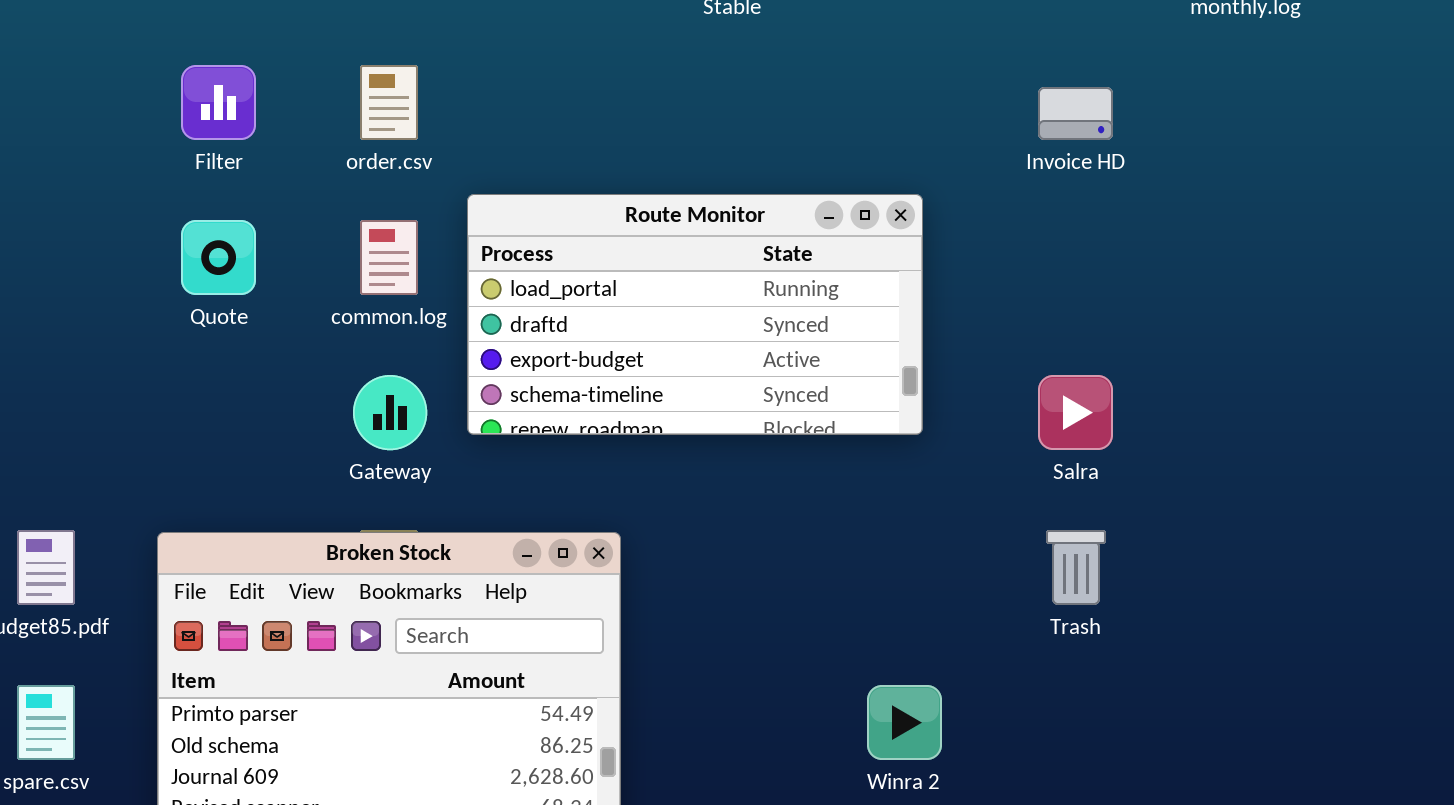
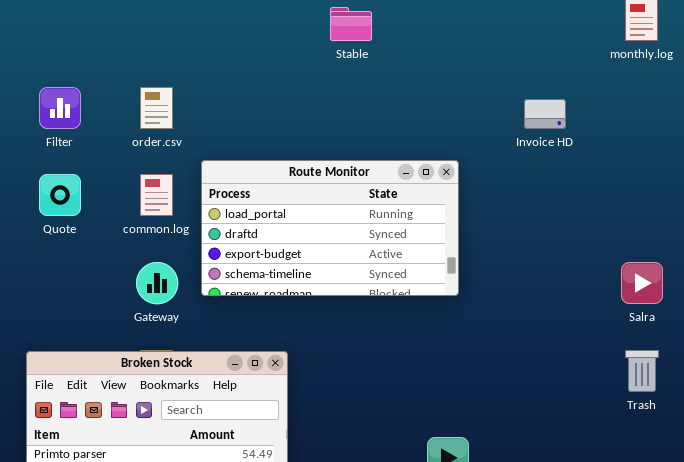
Salra: [1038,375,1113,450] -> [621,262,663,304], moved
Trash: [1046,530,1106,605] -> [625,350,659,392], moved

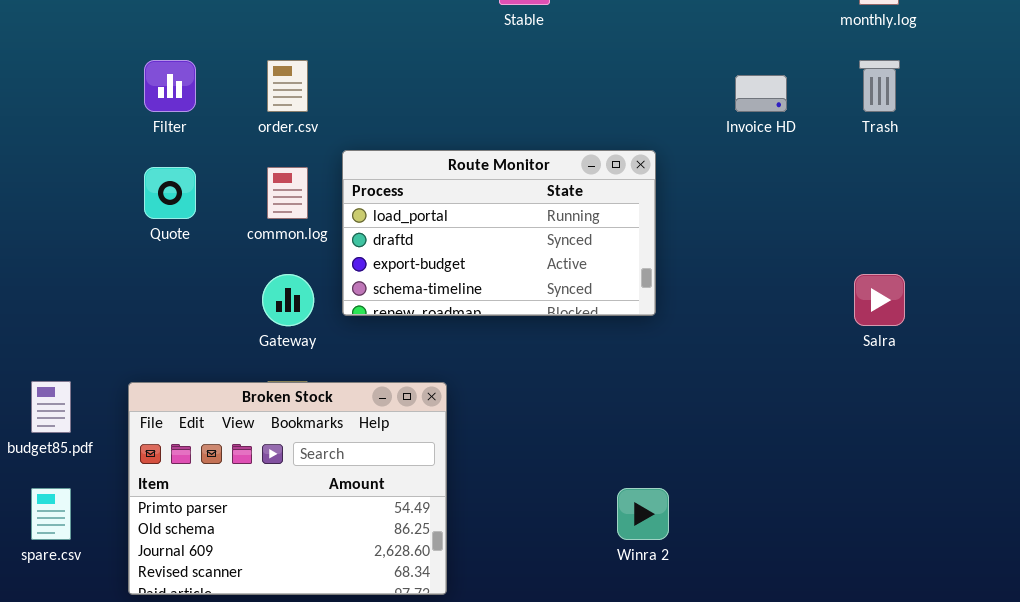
Trash: [625,350,659,392] -> [859,60,900,112], moved

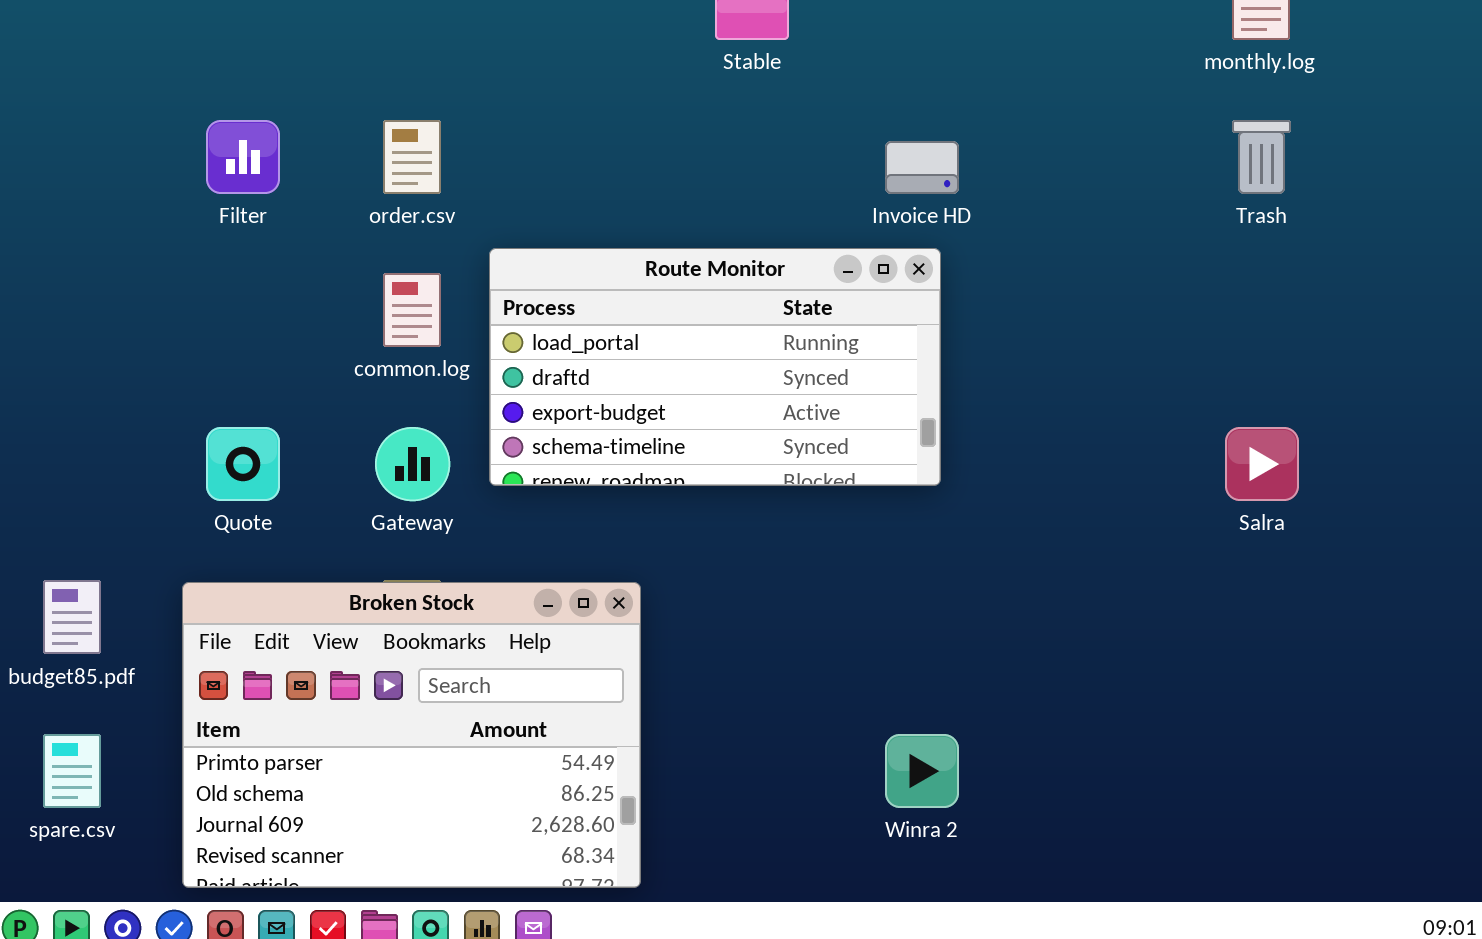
Invoice HD: [735,75,787,112] -> [885,141,959,194], moved
Quote: [144,167,196,219] -> [206,427,280,501], moved

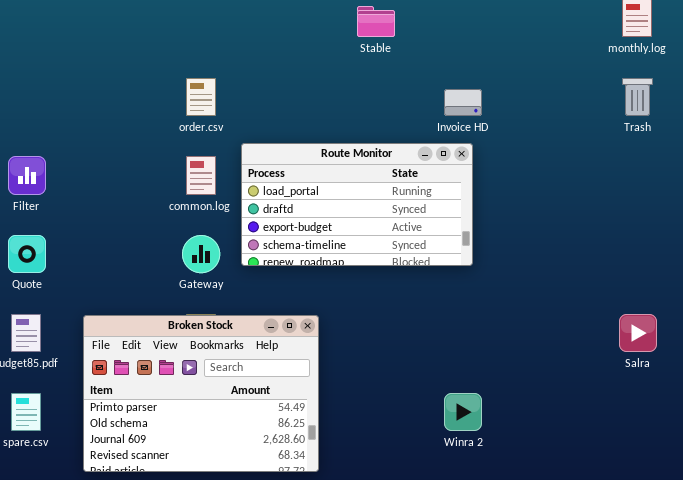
Filter: [206,120,280,194] -> [8,156,46,195], moved
Quote: [206,427,280,501] -> [8,235,46,273], moved
Salra: [1225,427,1299,501] -> [619,314,657,352], moved

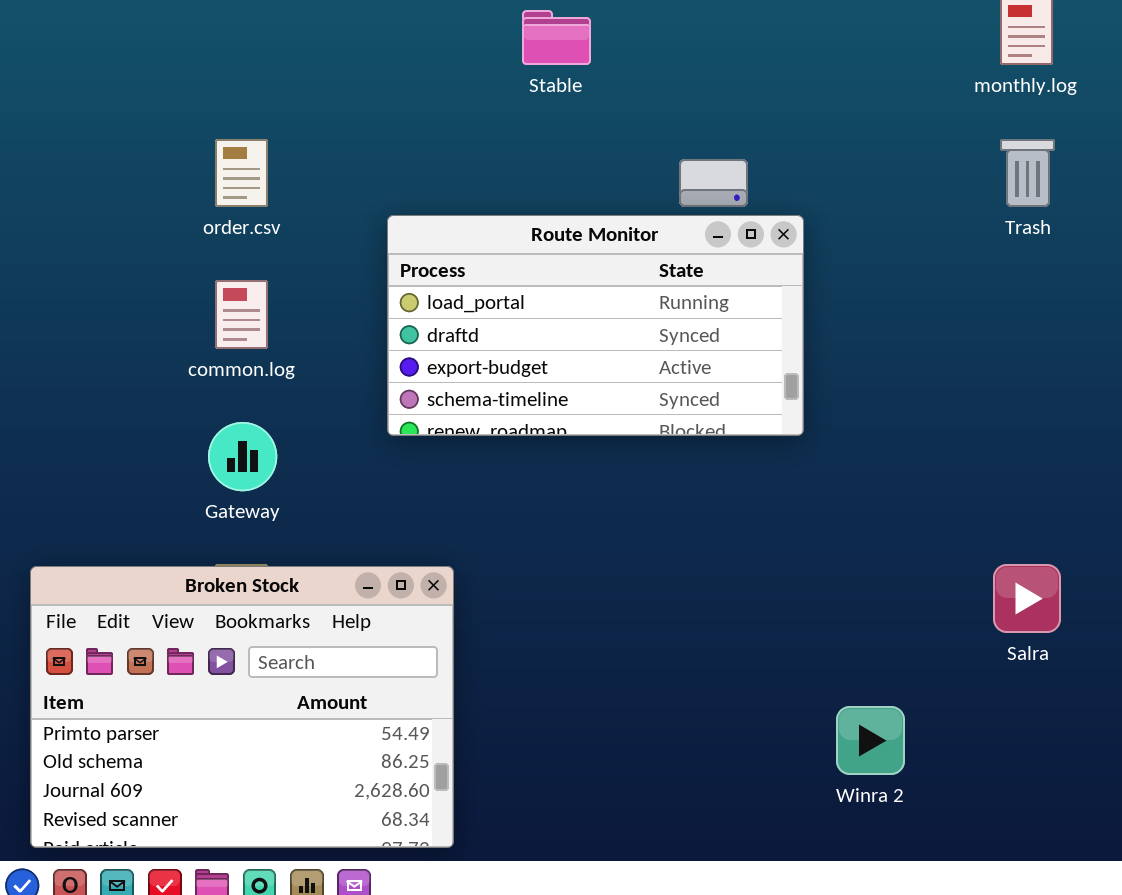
Route Monitor: [241,143,473,266] -> [387,215,804,436], moved
Winra 2: [444,393,482,431] -> [836,706,905,775], moved

